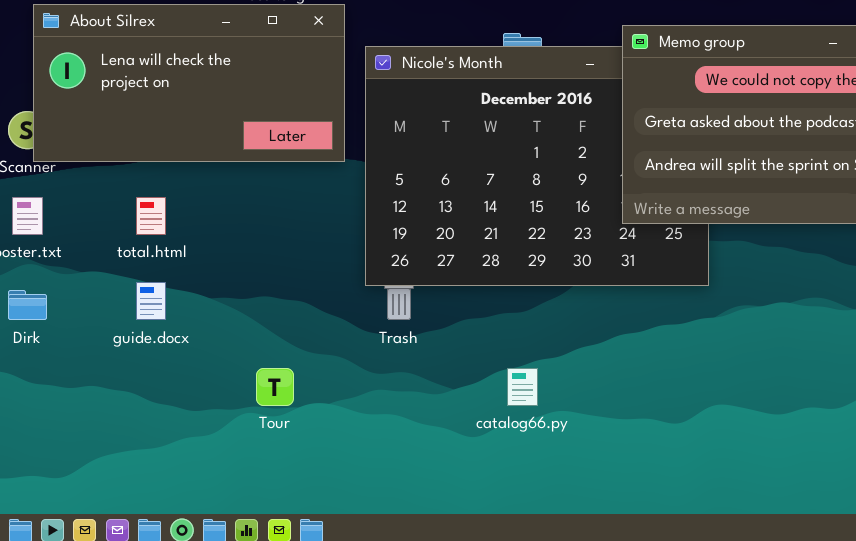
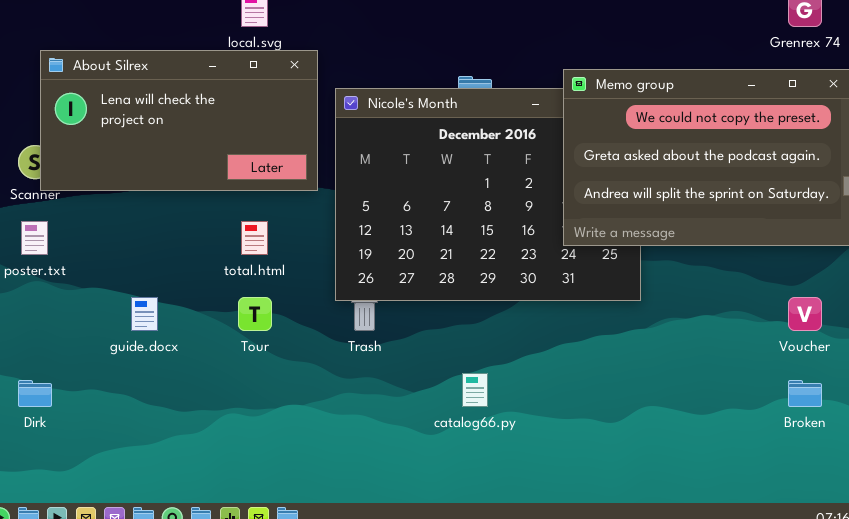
total.html: [136,197,166,235] -> [241,221,268,255], moved
Dirk: [8,290,47,320] -> [18,380,52,407], moved
Tour: [256,368,294,406] -> [238,297,272,331], moved

